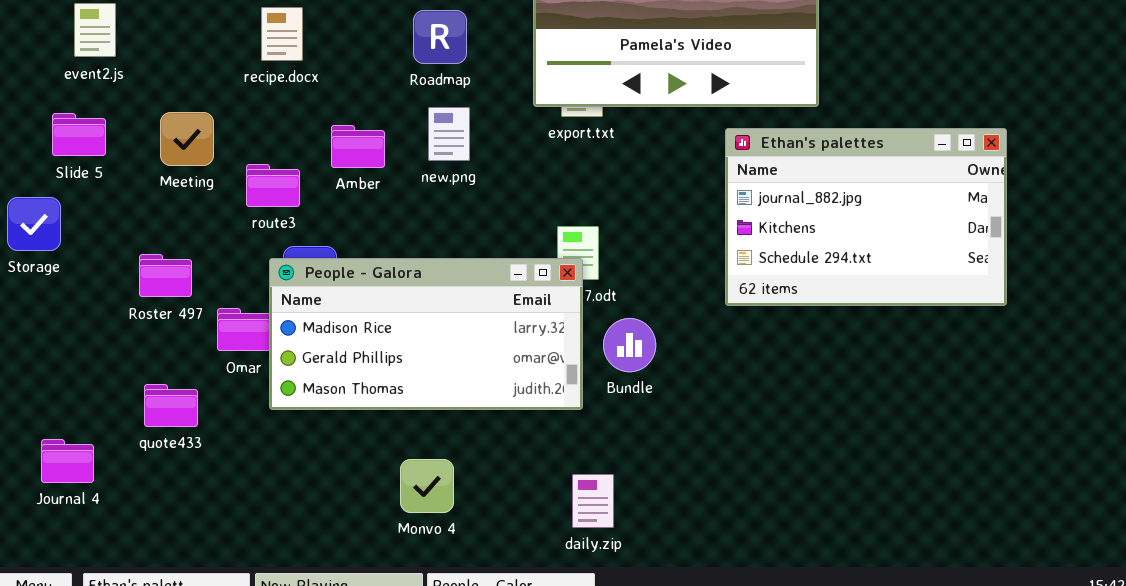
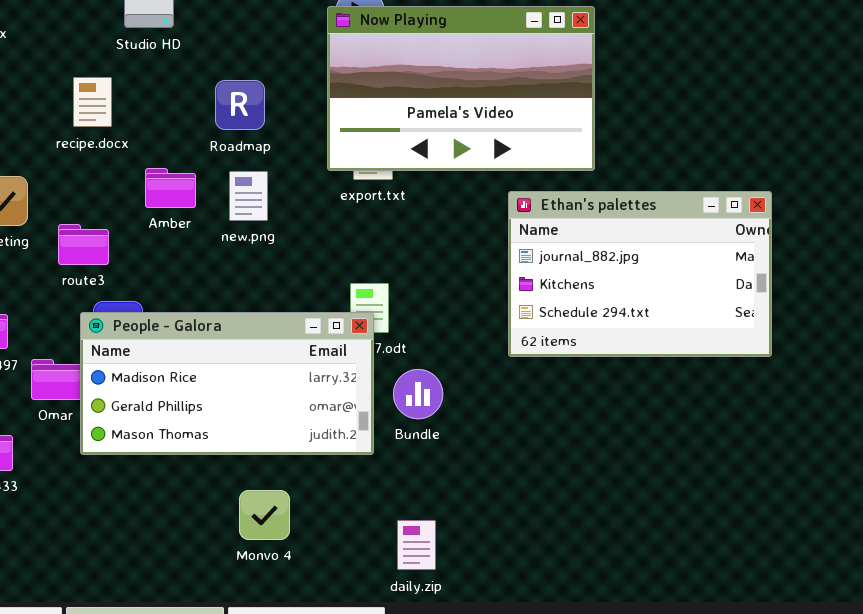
Amber: [331,125,385,168] -> [145,168,196,208], moved
Monvo 4: [400,459,454,513] -> [239,490,290,540], moved
daily.zip: [572,474,614,528] -> [397,520,436,570], moved

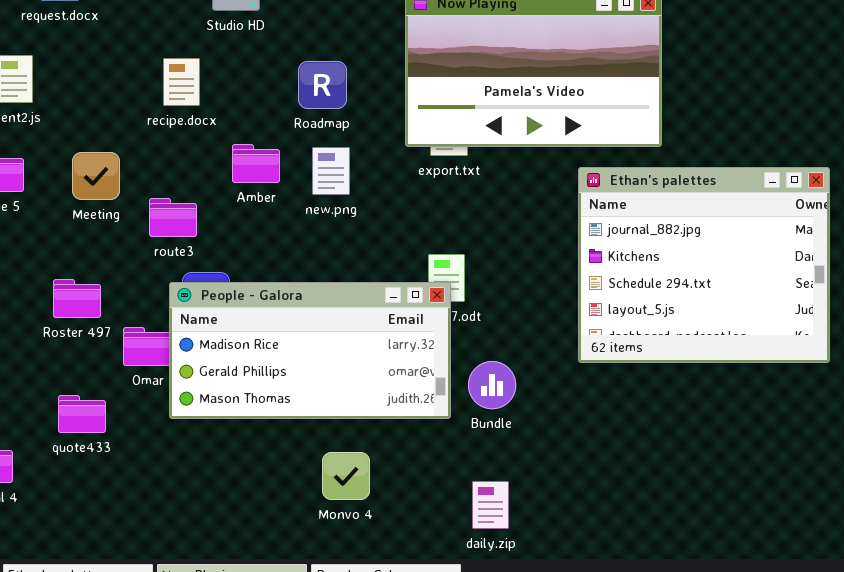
Ethan's palettes: [508,191,772,357] -> [578,167,830,363], resized
Bundle: [393,369,443,419] -> [468,361,516,409], moved

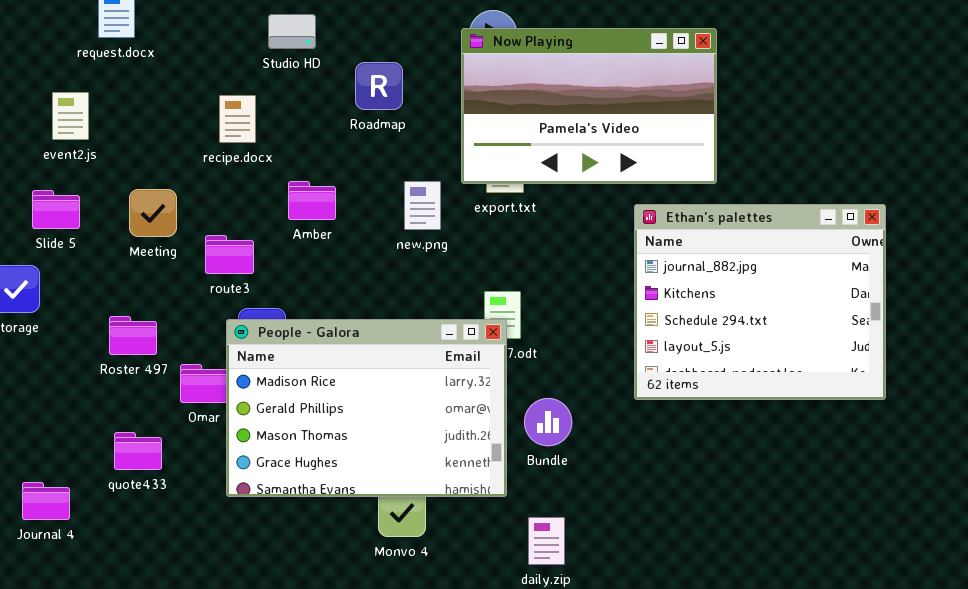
Roadmap: [298,61,347,109] -> [355,62,403,110], moved
new.png: [312,147,350,195] -> [404,181,441,230], moved
People - Galora: [169,282,451,419] -> [226,319,507,497], resized

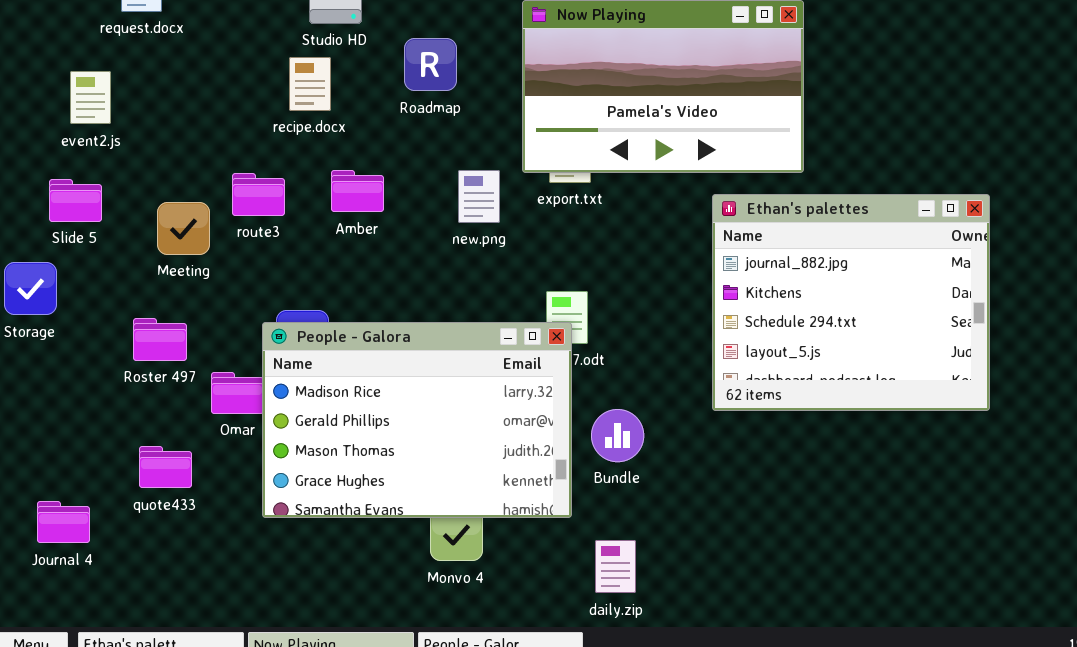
recipe.docx: [219,95,256,143] -> [289,57,331,111], moved
Meeting: [129,189,177,237] -> [157,202,210,255], moved
route3: [205,235,254,274] -> [232,173,285,216], moved

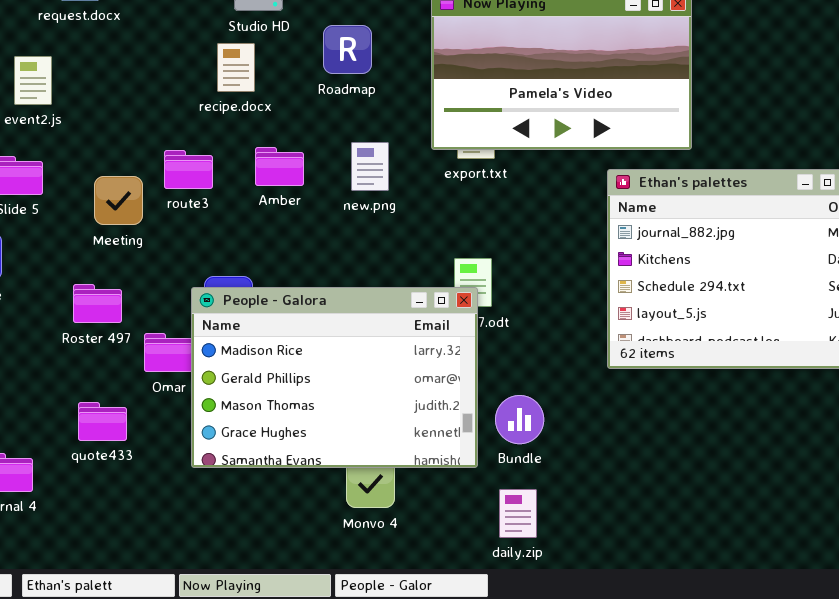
new.png: [458,170,500,223] -> [351,142,389,191], moved
Bundle: [591,409,644,462] -> [495,395,544,444], moved

